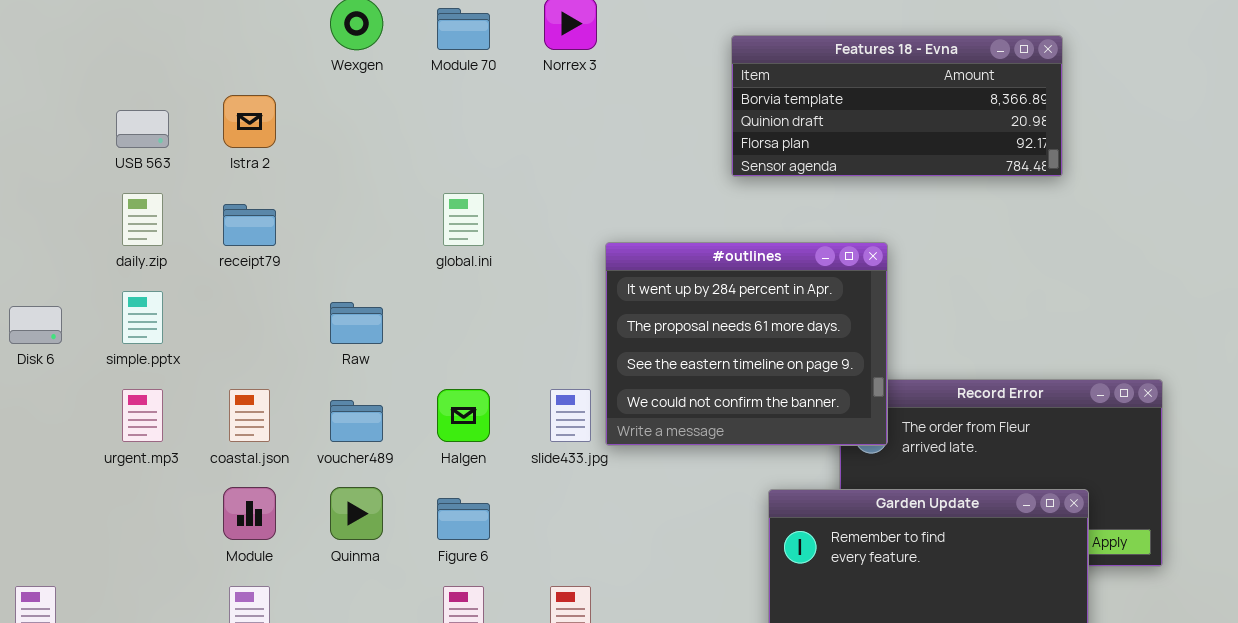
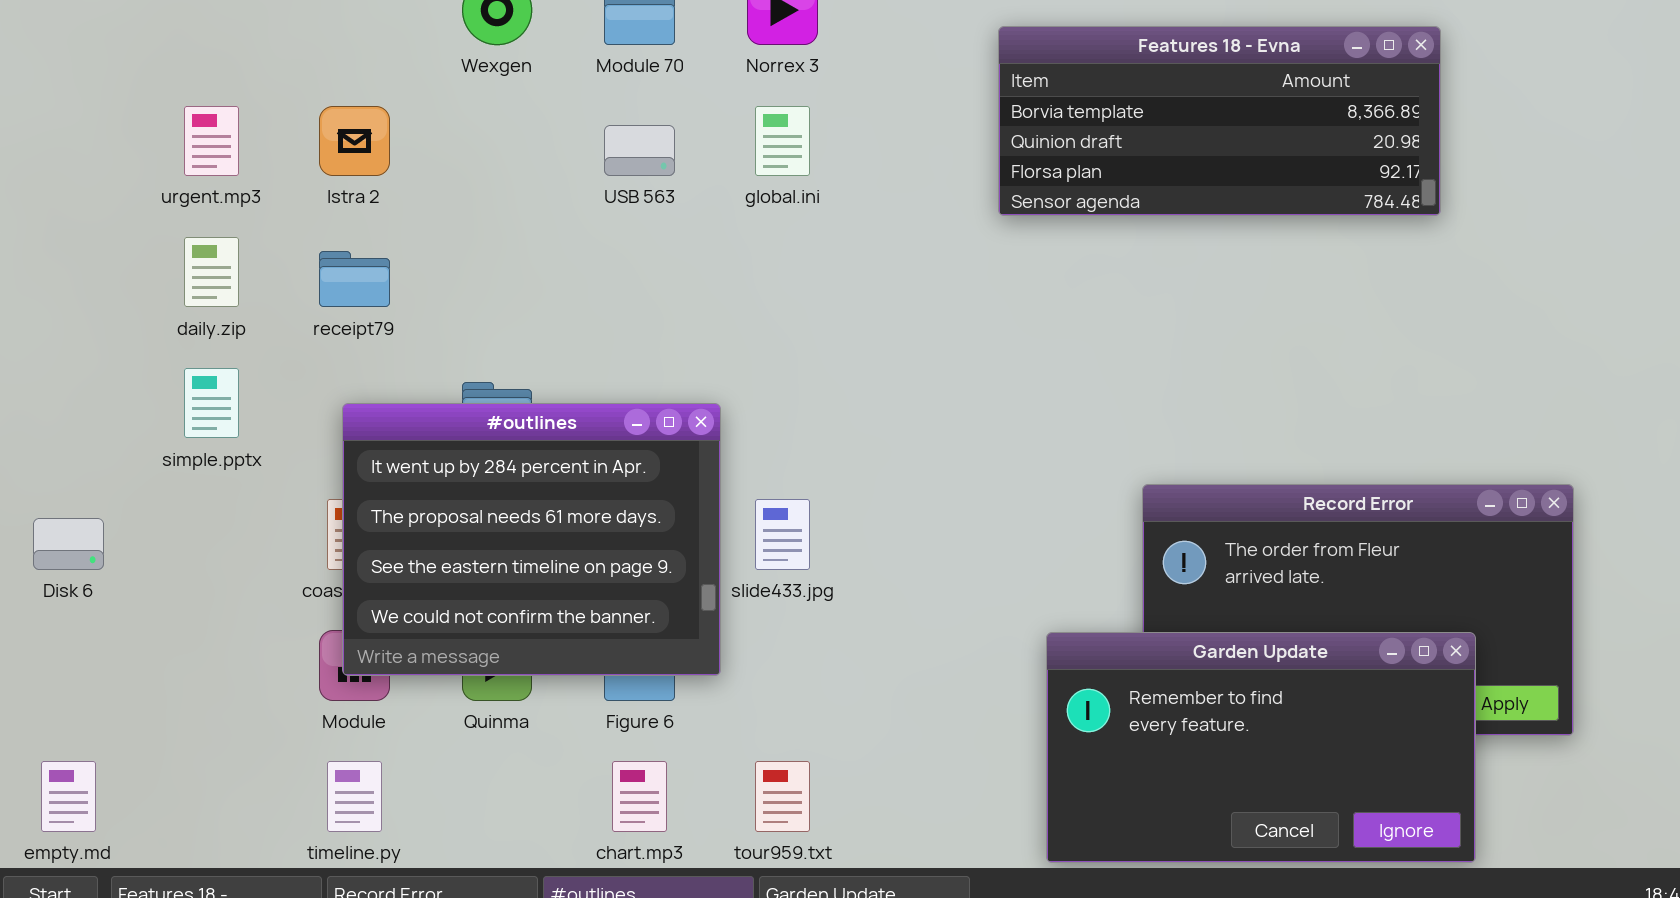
USB 563: [116,110,169,148] -> [604,125,675,176], moved
global.ini: [443,193,484,246] -> [755,106,810,176], moved
#outlines: [605,242,888,446] -> [342,403,721,676], moved
Disk 6: [9,306,62,344] -> [33,518,104,570], moved
urgent.mp3: [122,389,163,442] -> [184,106,239,176], moved

